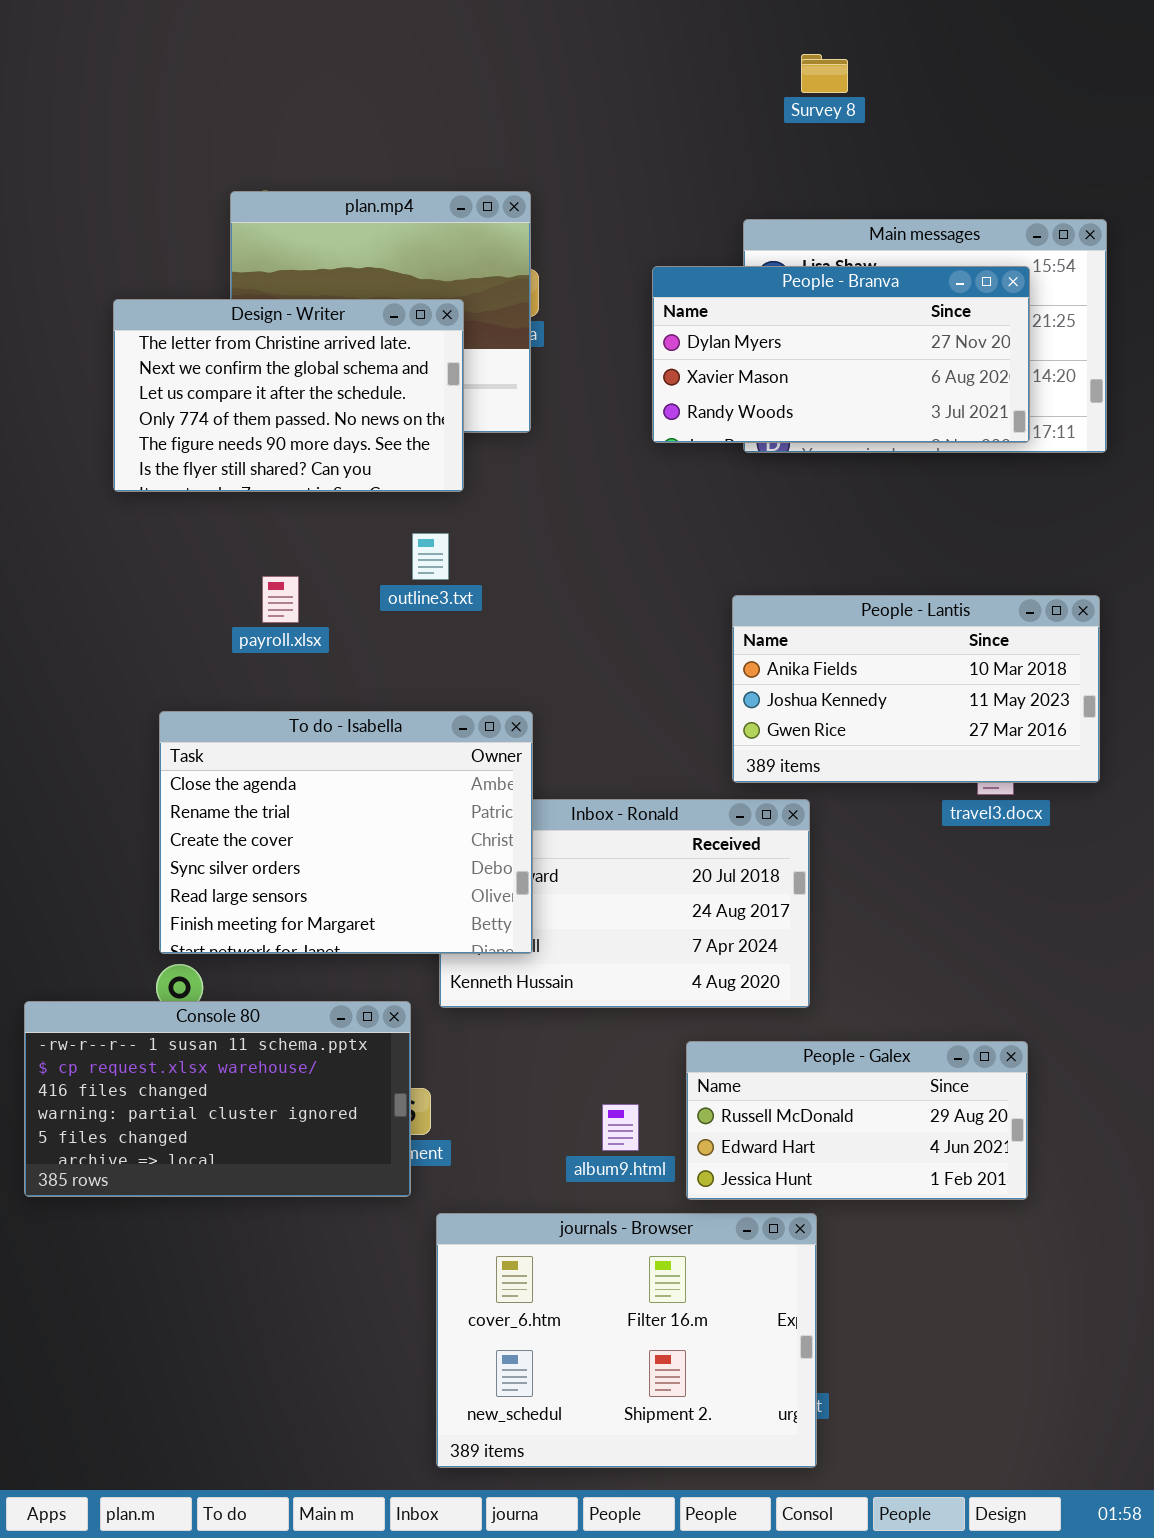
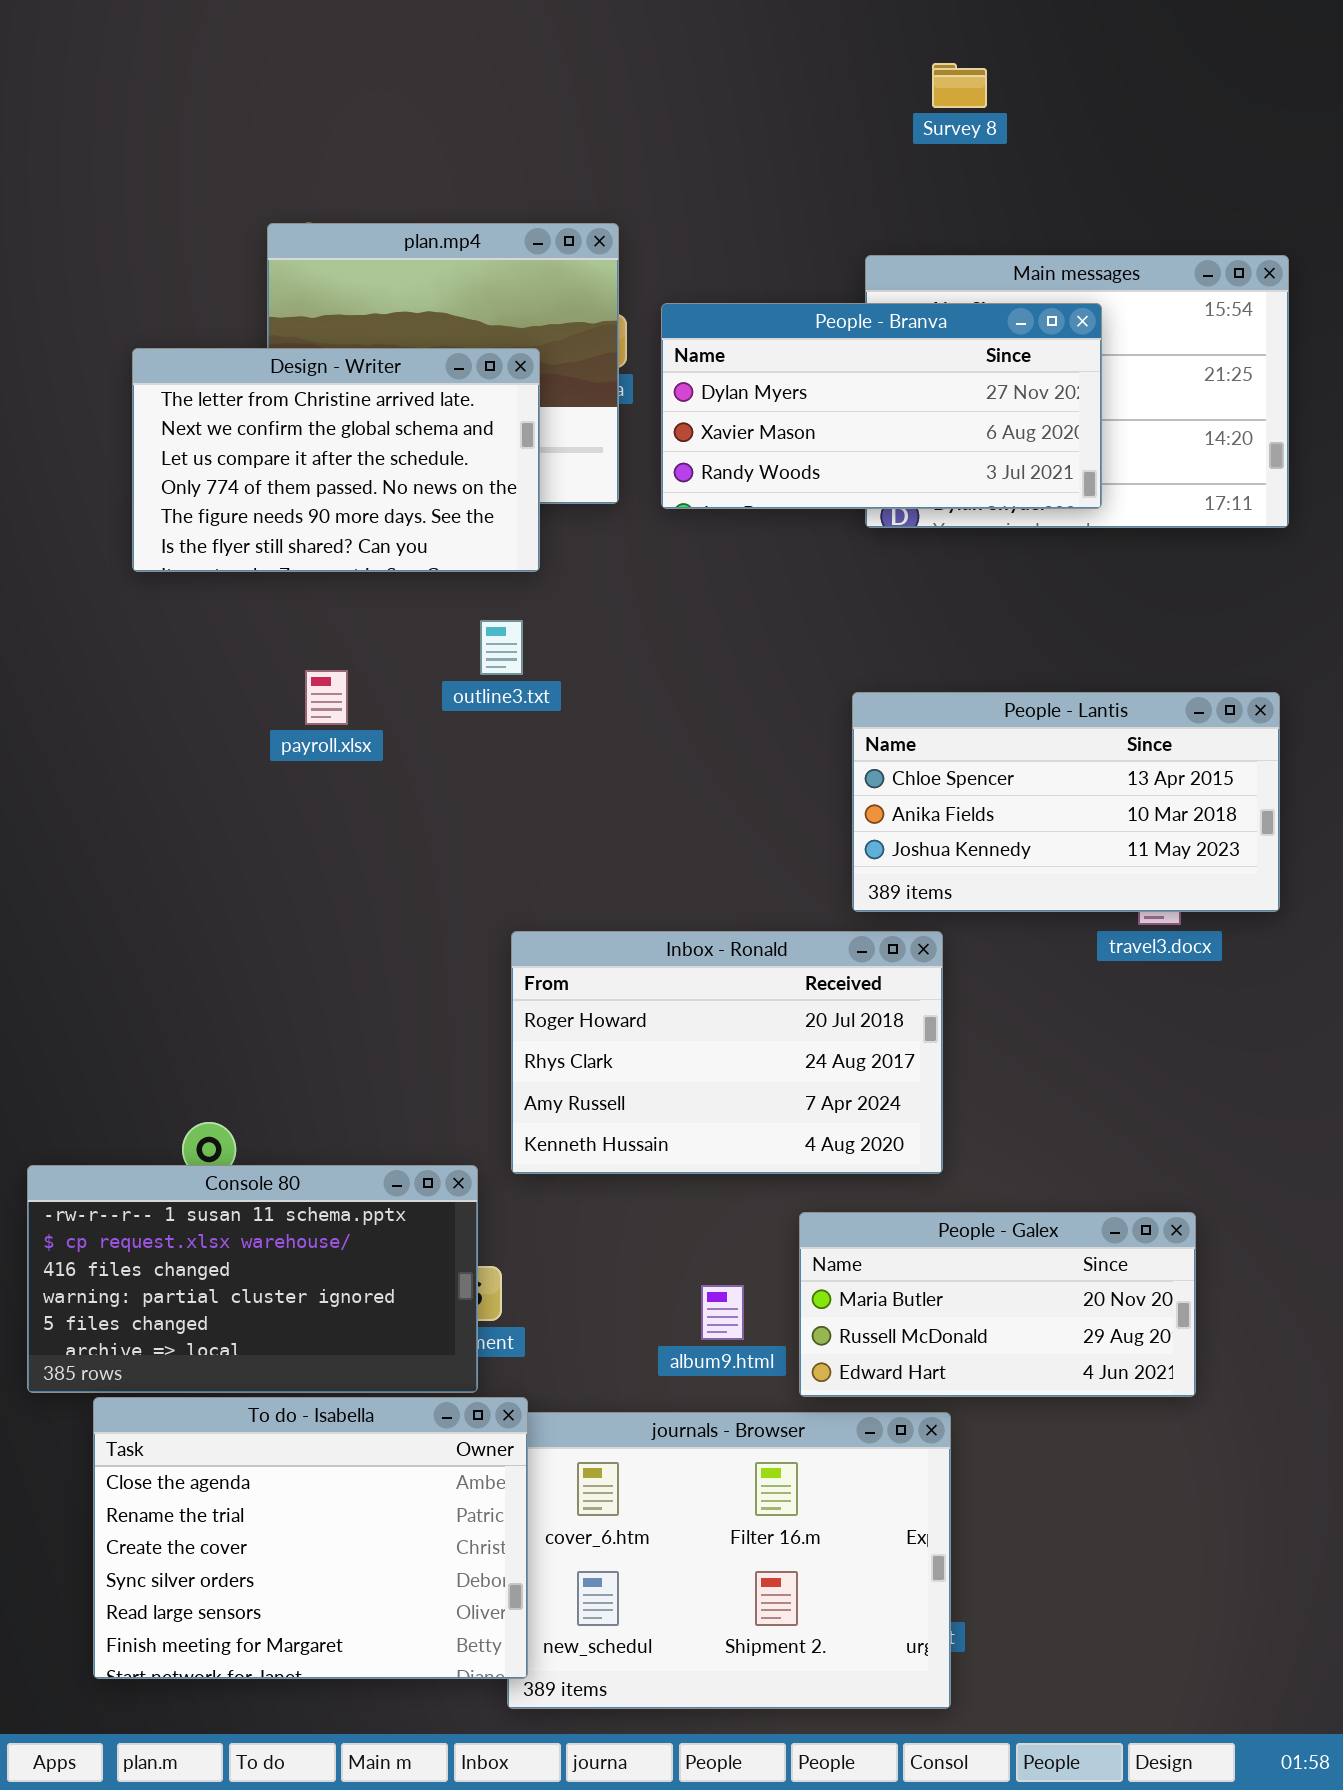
People - Branva: [652,266,1030,443] -> [661,303,1102,509], moved
People - Lantis: [732,595,1100,783] -> [852,692,1280,912], scrolled up 1 row
To do - Isabella: [159,711,533,954] -> [93,1397,528,1679], moved
People - Galex: [686,1041,1028,1200] -> [799,1212,1196,1397], scrolled up 1 row

